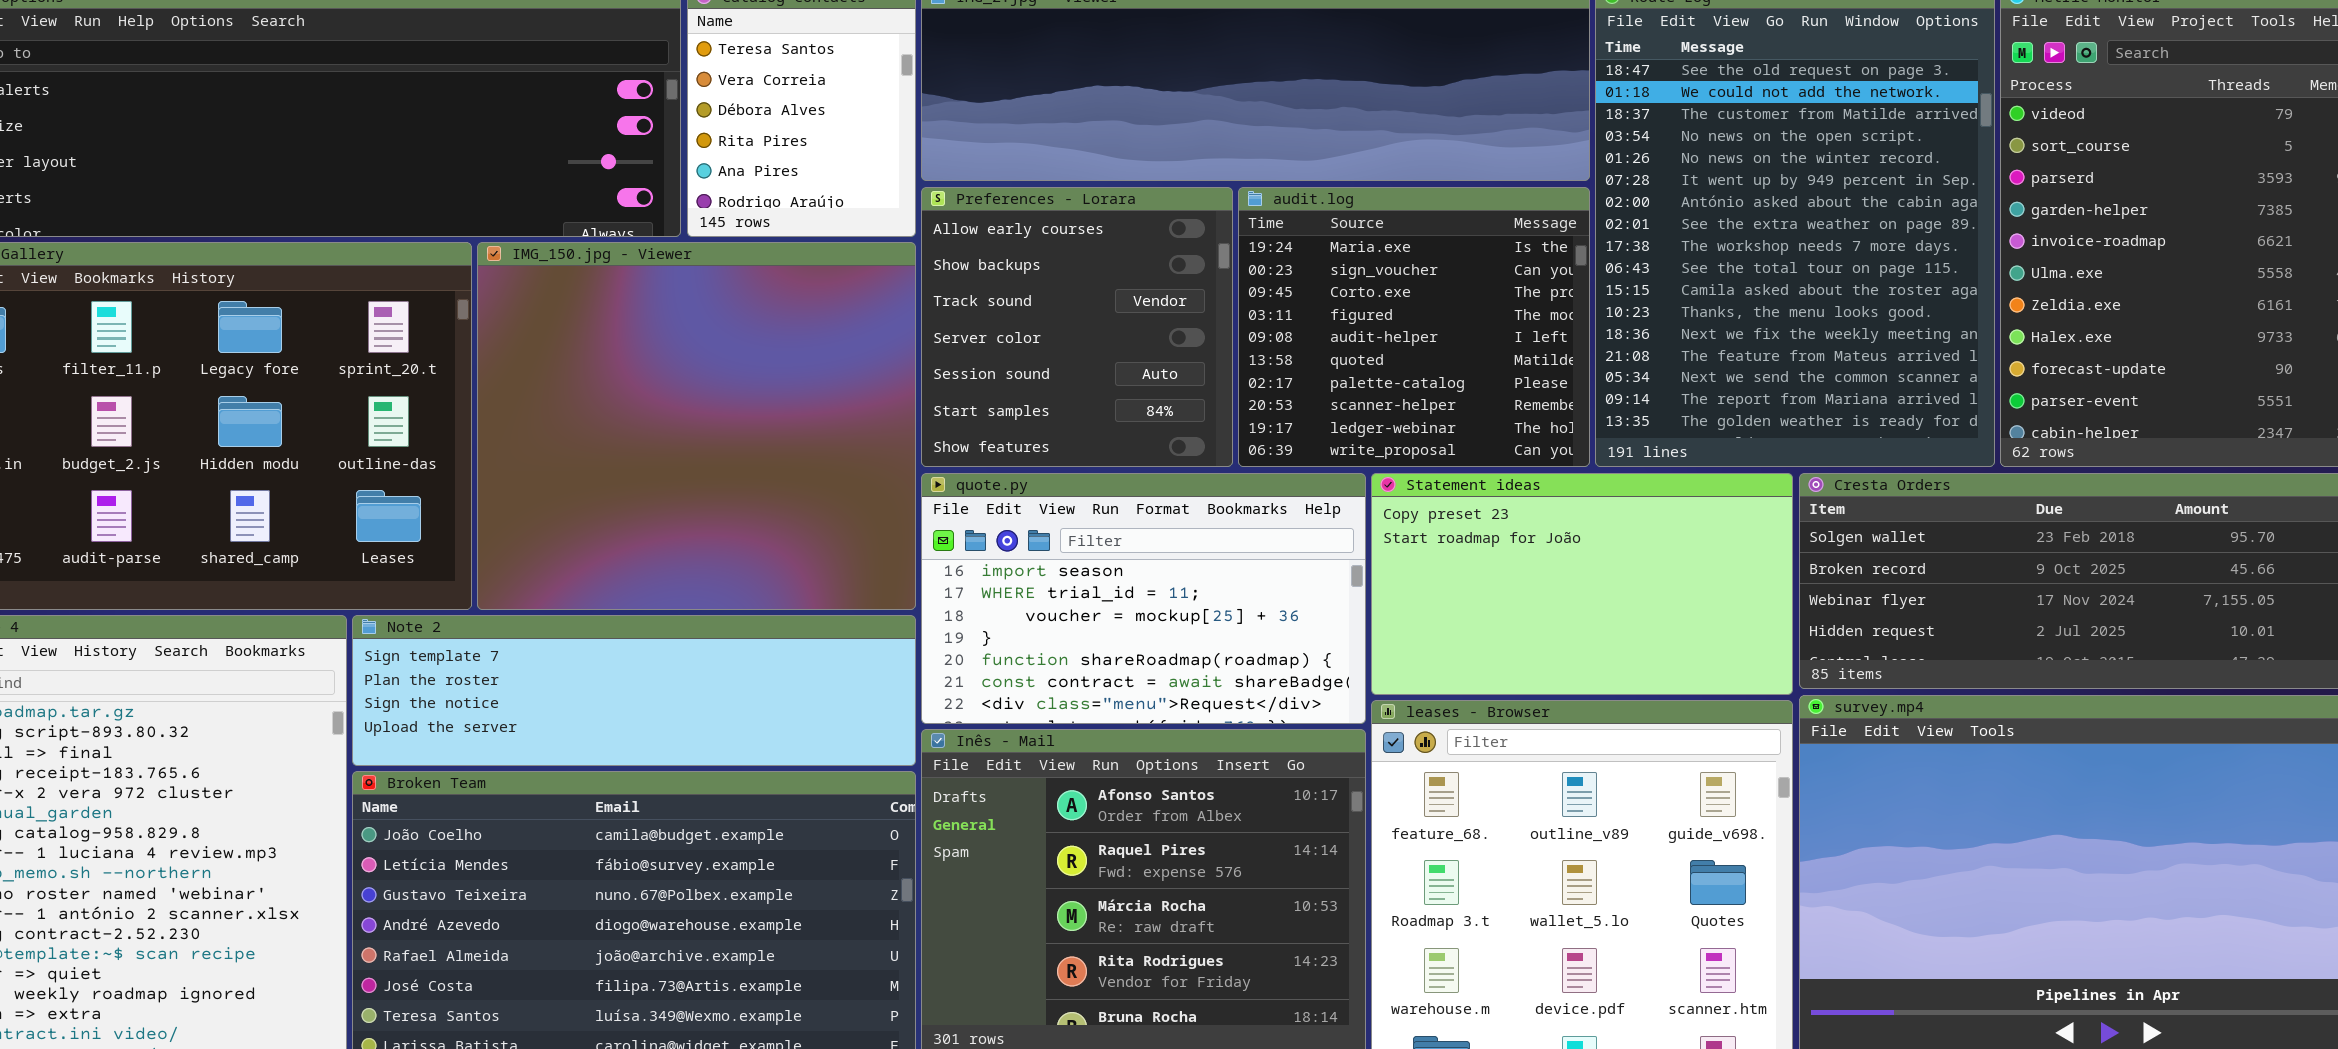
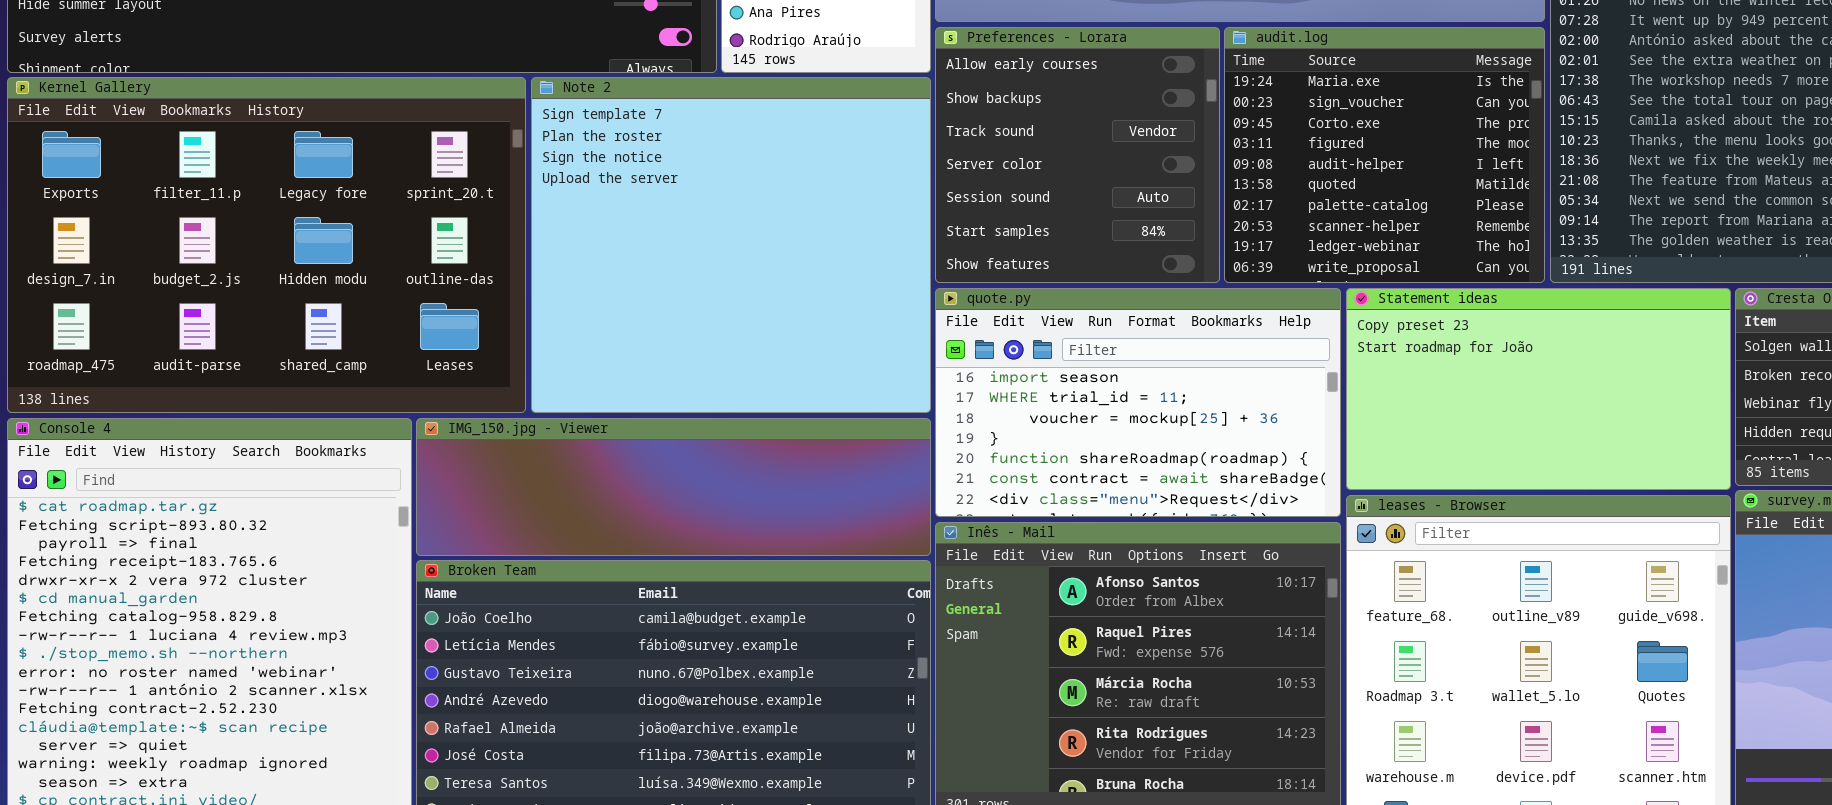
IMG_150.jpg - Viewer: [477,242,916,610] -> [416,418,931,556], moved, resized
Note 2: [352,615,916,766] -> [531,77,931,413], moved, resized

